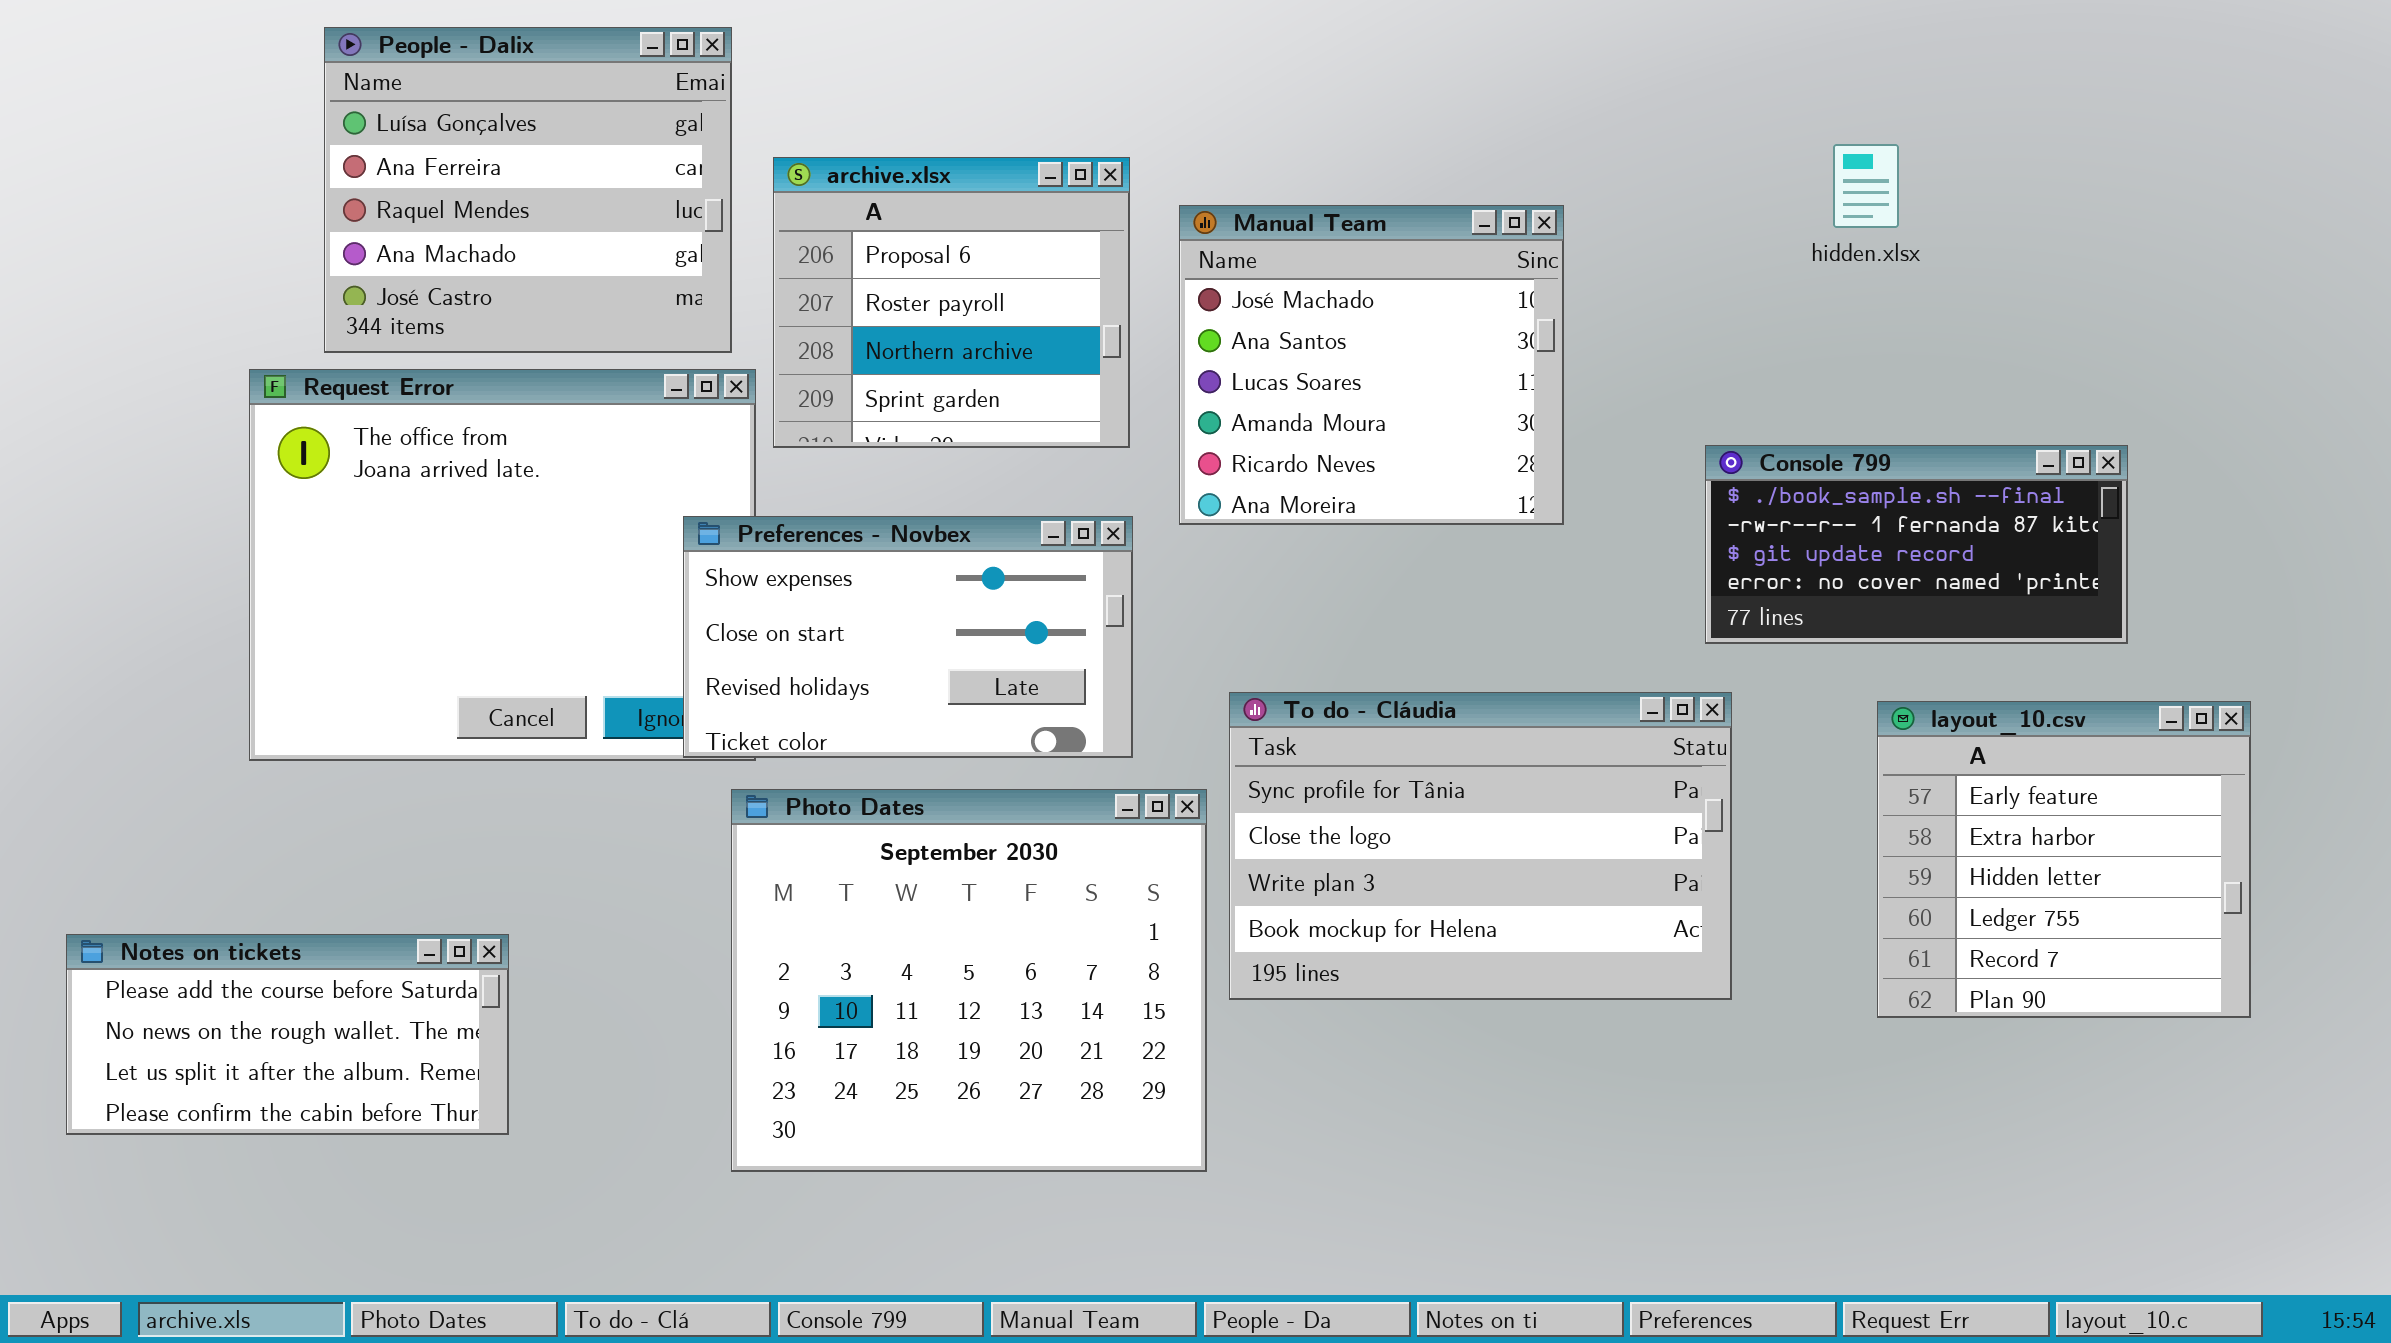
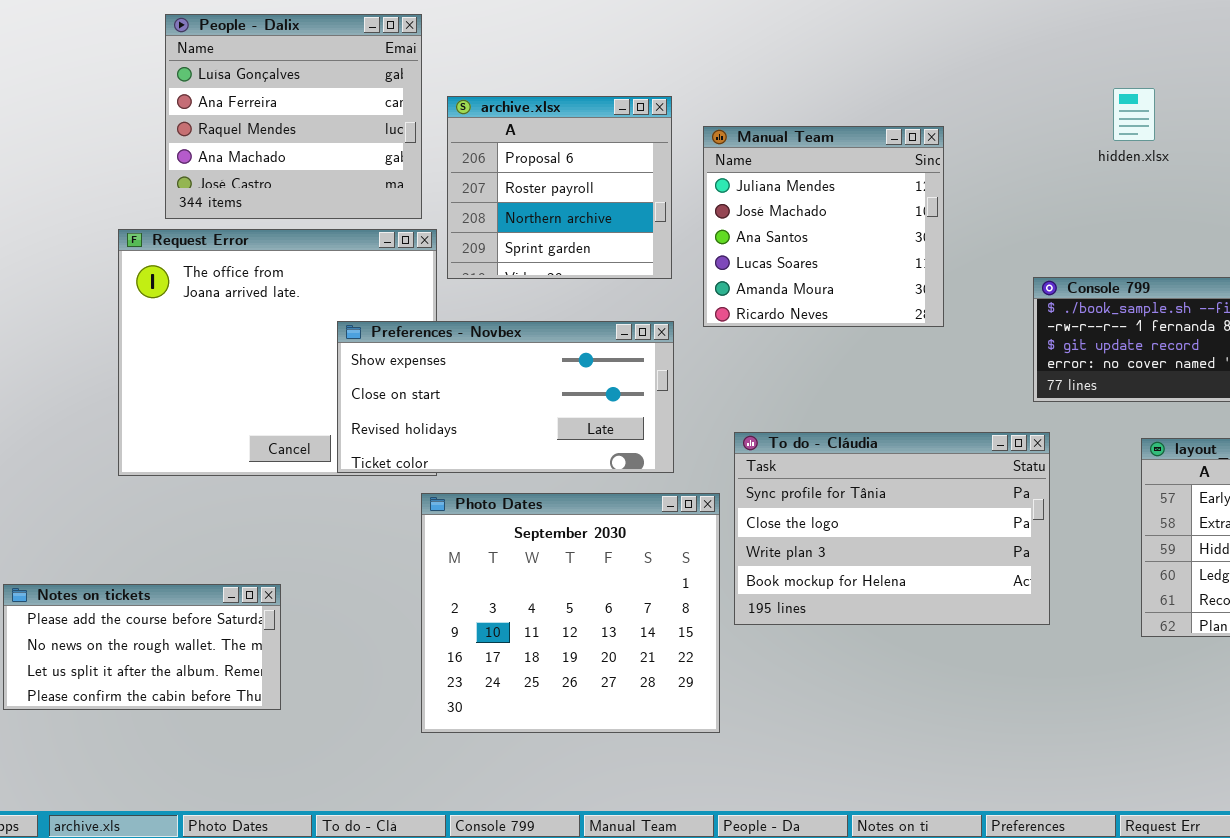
Manual Team: [1179,205,1564,525] -> [703,126,944,327], scrolled up 1 row
Preferences - Novbex: [683,516,1133,758] -> [337,321,674,473], resized

